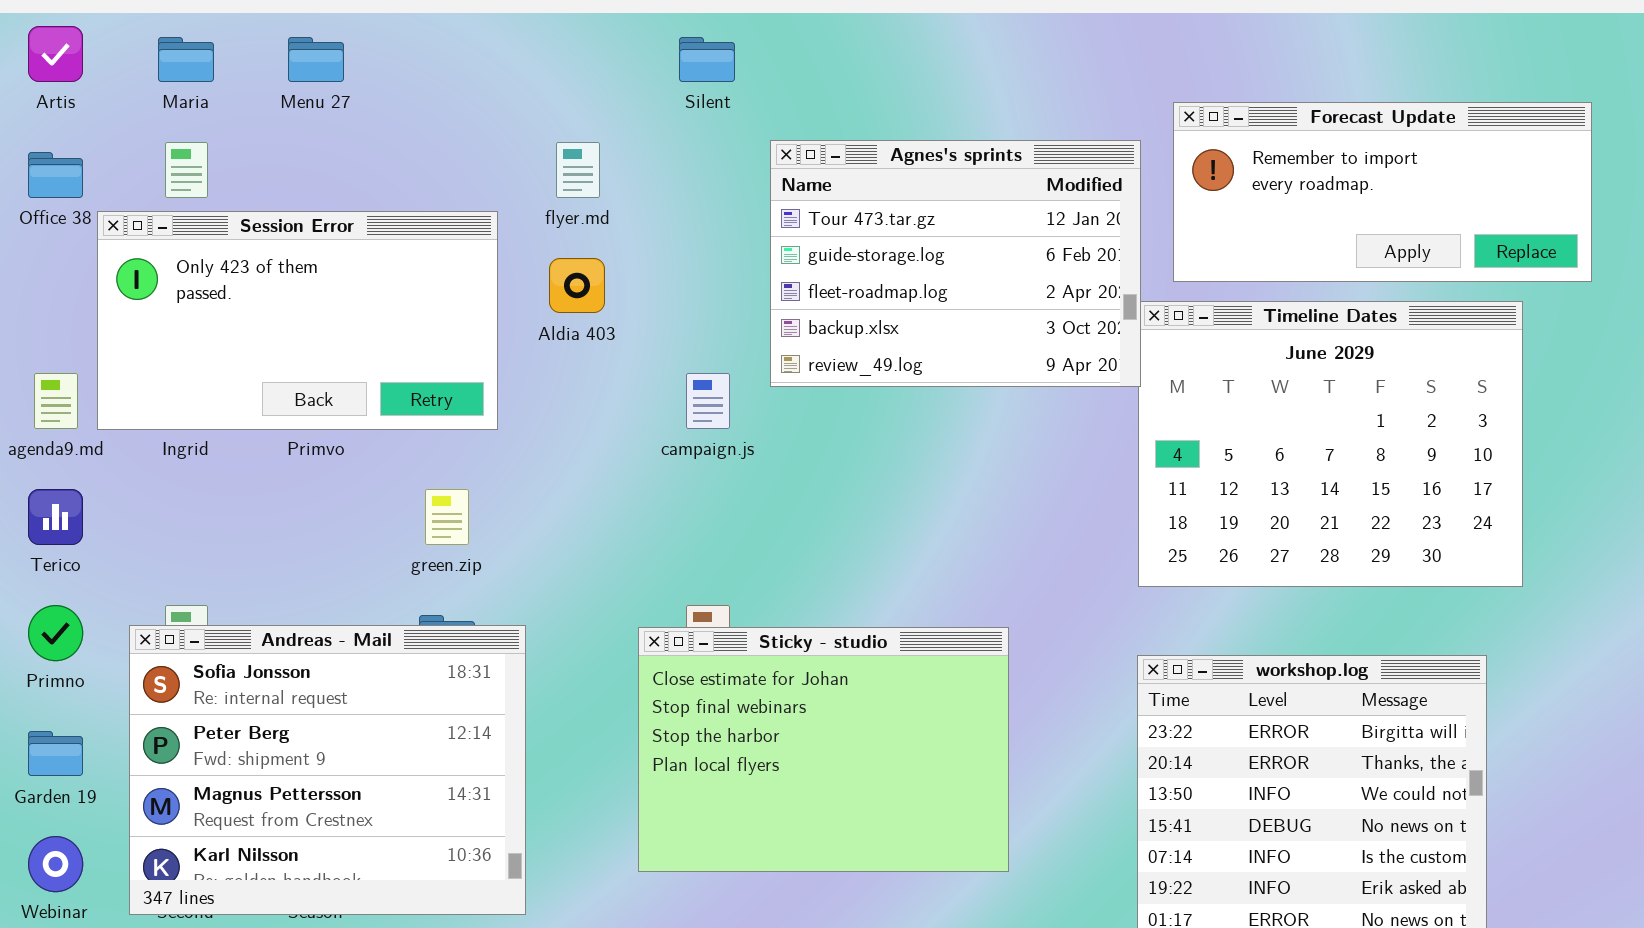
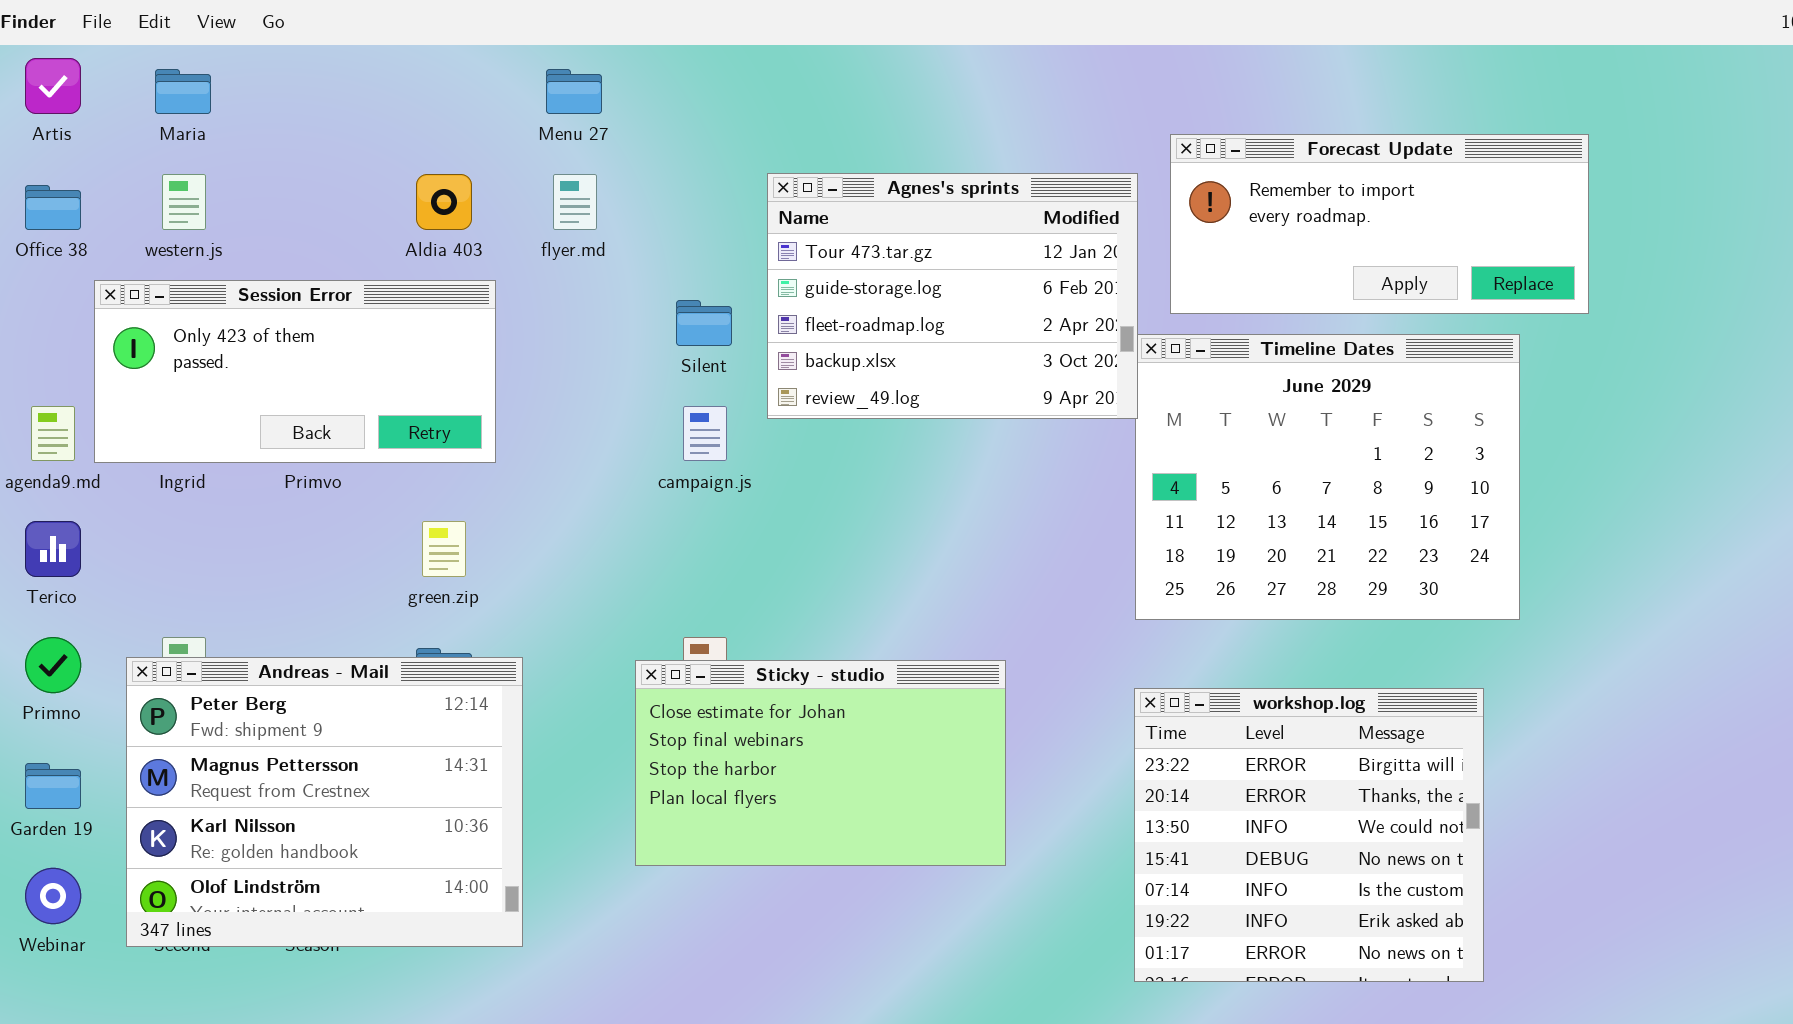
Menu 27: [288,37,344,82] -> [546,69,602,114], moved
Silent: [679,37,735,82] -> [676,300,732,346], moved
Session Error: [97,211,498,430] -> [94,280,496,463], resized
Aldia 403: [549,258,605,313] -> [416,174,472,230], moved
Andreas - Mail: [129,625,526,915] -> [126,657,523,947], scrolled down 1 row
Sticky - studio: [638,627,1009,872] -> [635,660,1006,866], resized

